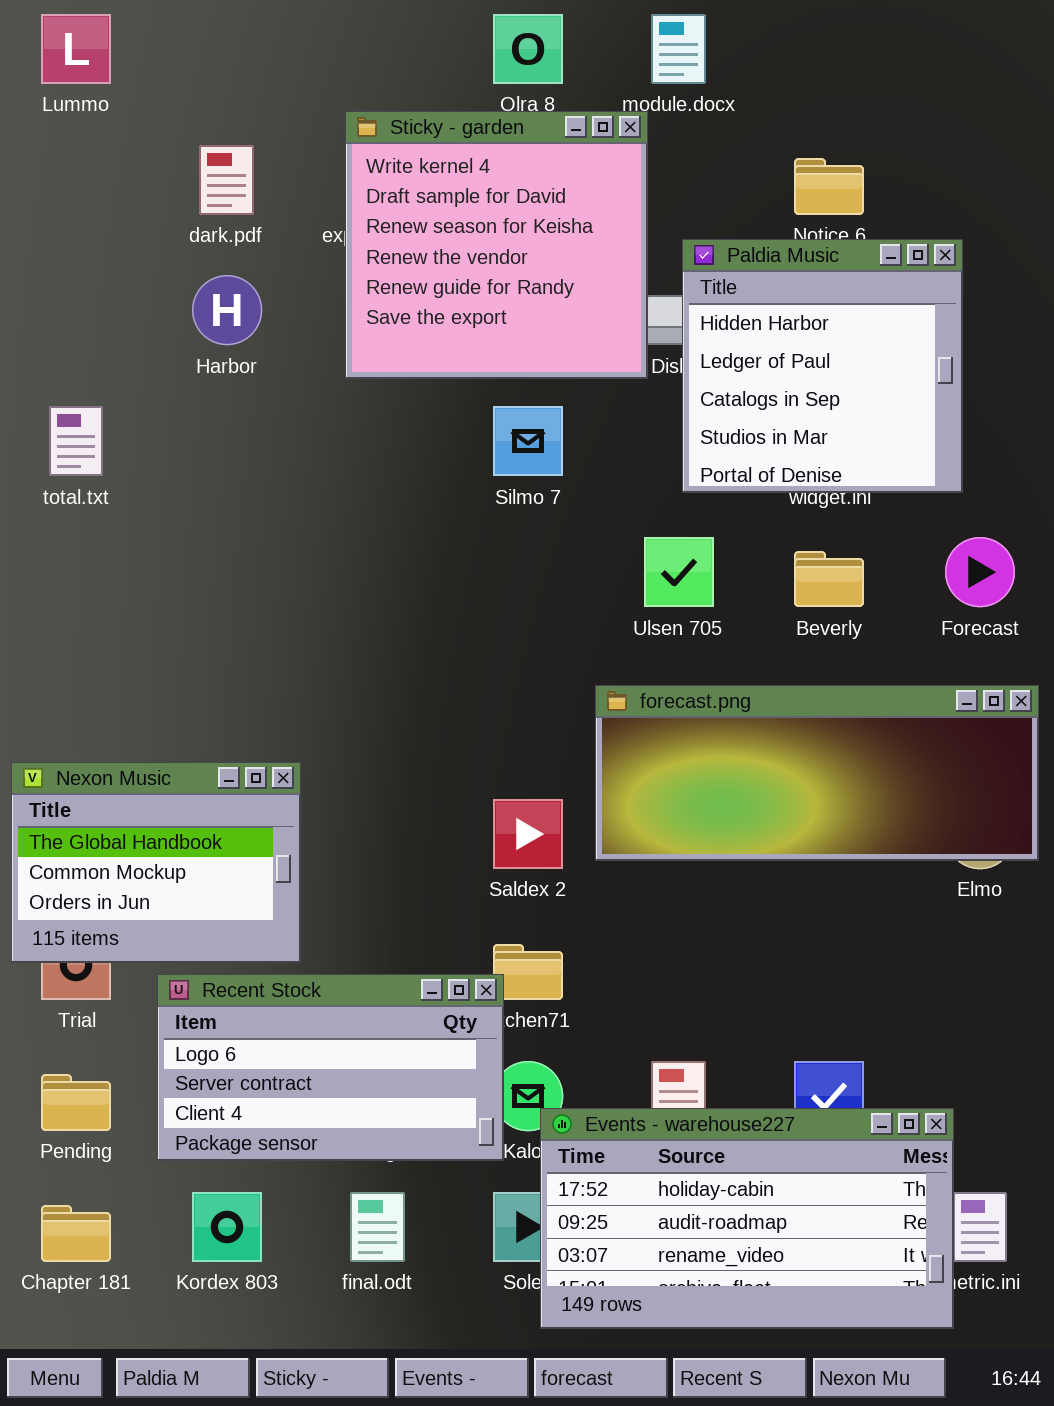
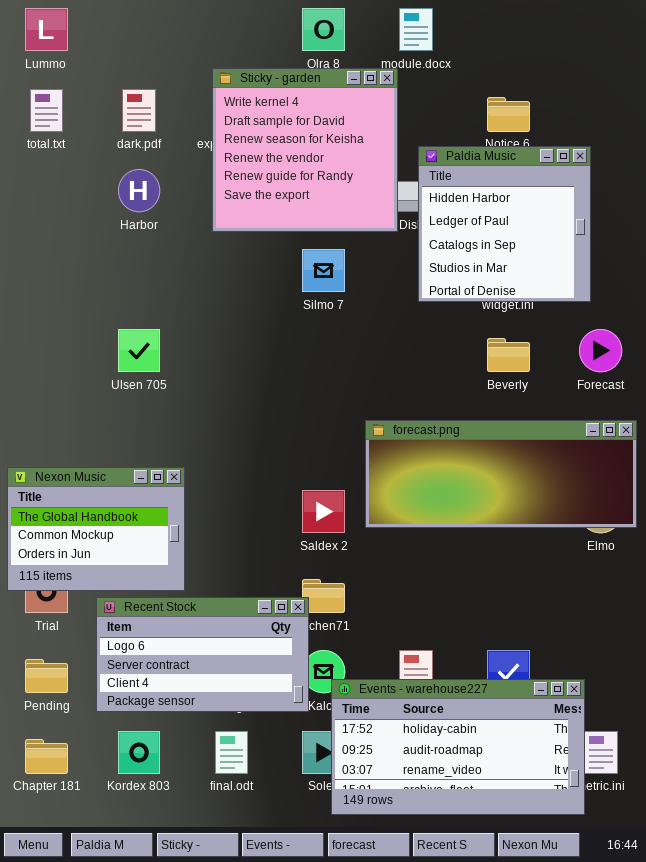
total.txt: [49,406,103,476] -> [30,89,63,132], moved
Ulsen 705: [644,537,714,607] -> [118,329,160,372], moved

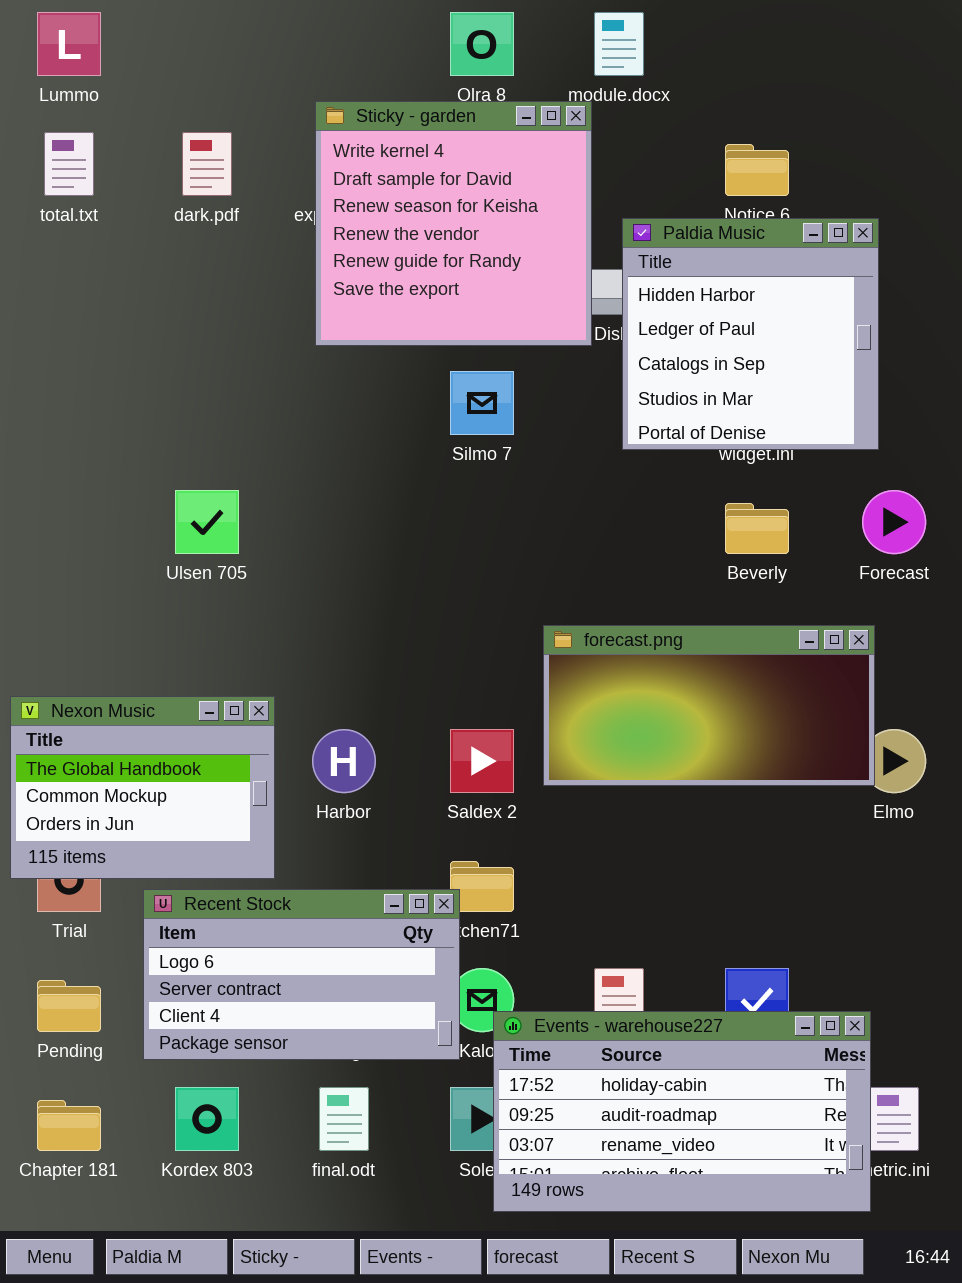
Harbor: [118,169,160,212] -> [312,729,376,793], moved
forecast.png: [365,420,637,528] -> [543,625,875,786], resized

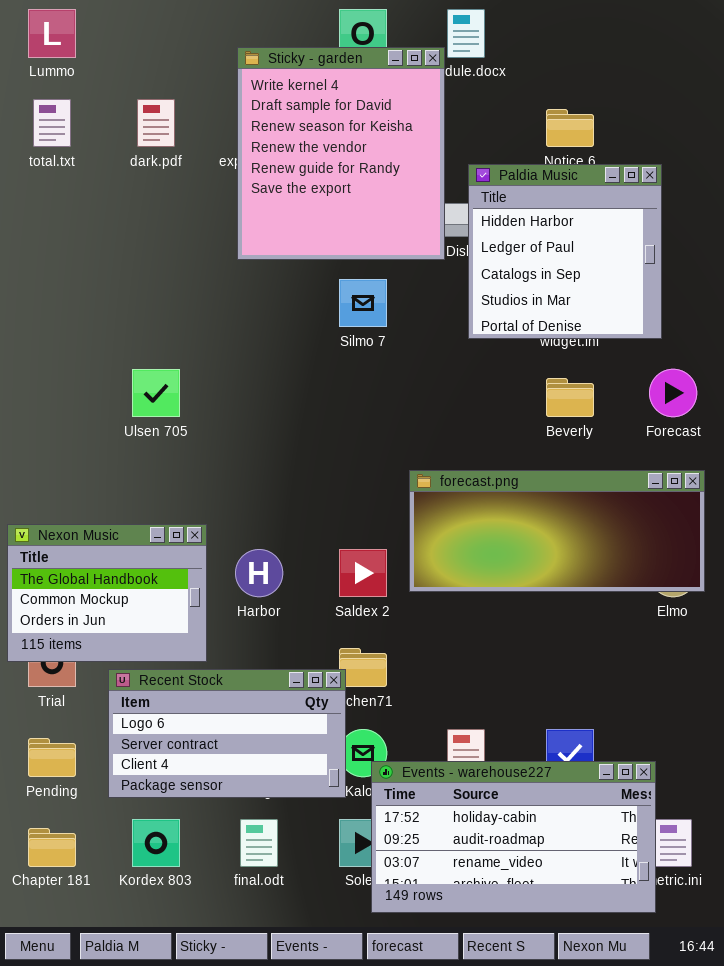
Sticky - garden: [315,101,592,346] -> [237,47,445,260], resized
forecast.png: [543,625,875,786] -> [409,470,705,592], resized

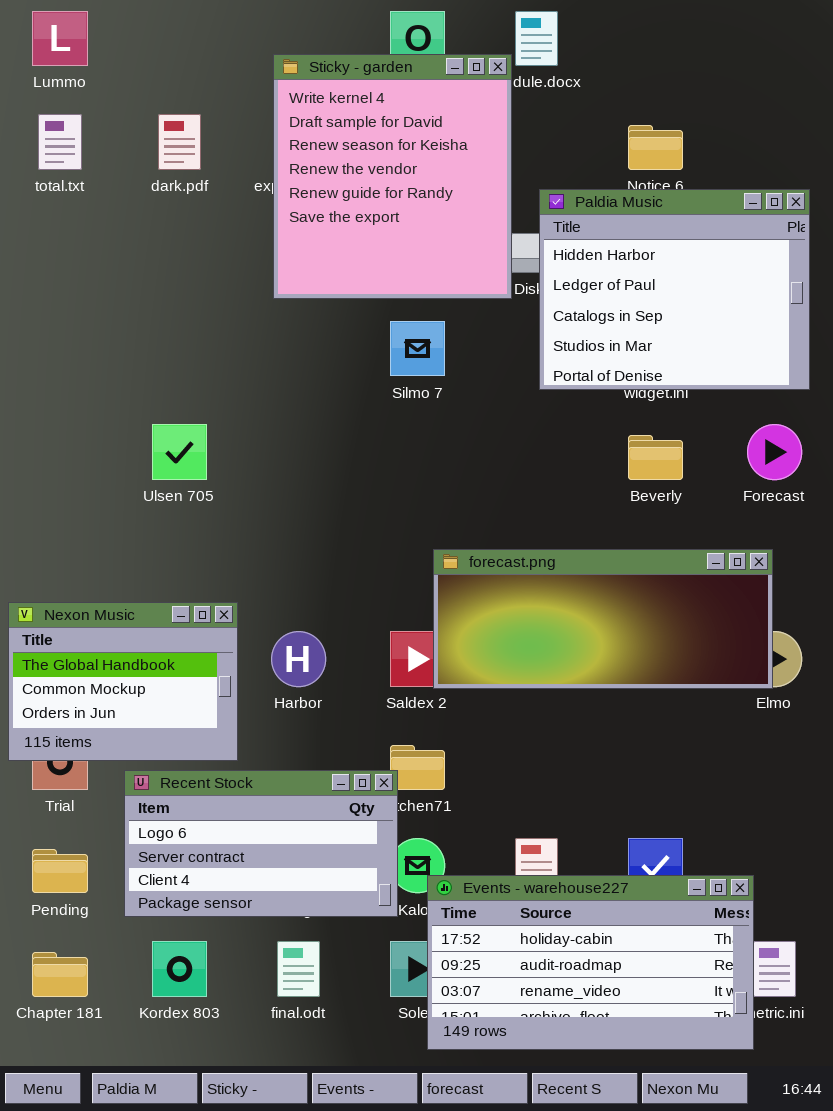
Paldia Music: [468,164,662,339] -> [539,189,810,390], resized
forecast.png: [409,470,705,592] -> [433,549,773,689], moved

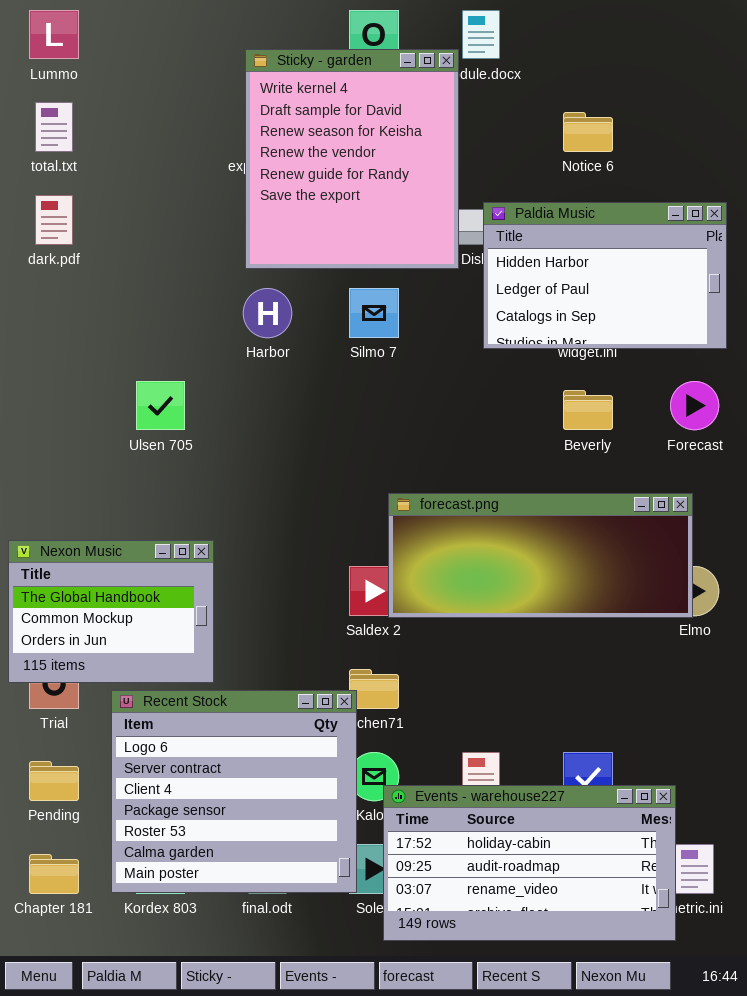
dark.pdf: [158,114,201,170] -> [35,195,73,245], moved
Paldia Music: [539,189,810,390] -> [483,202,727,349], resized
Harbor: [271,631,326,687] -> [243,288,292,338], moved
Recent Stock: [124,770,398,917] -> [111,690,357,893], resized

